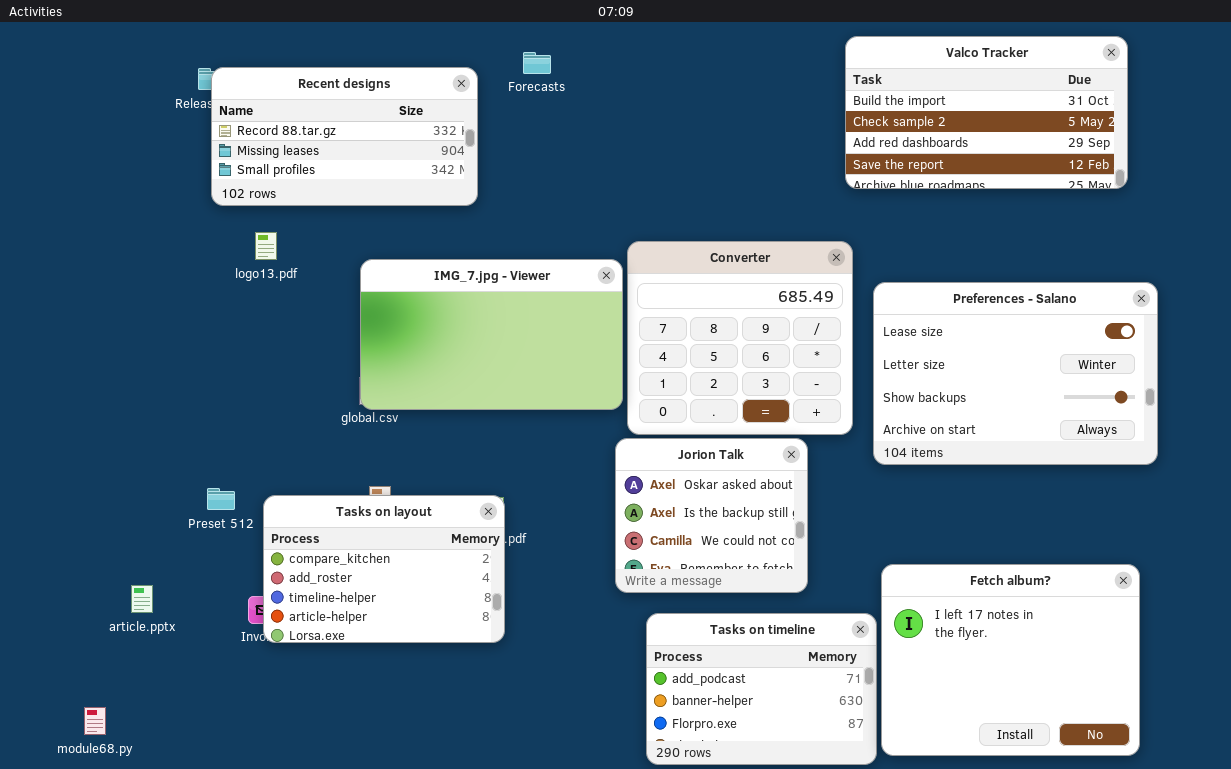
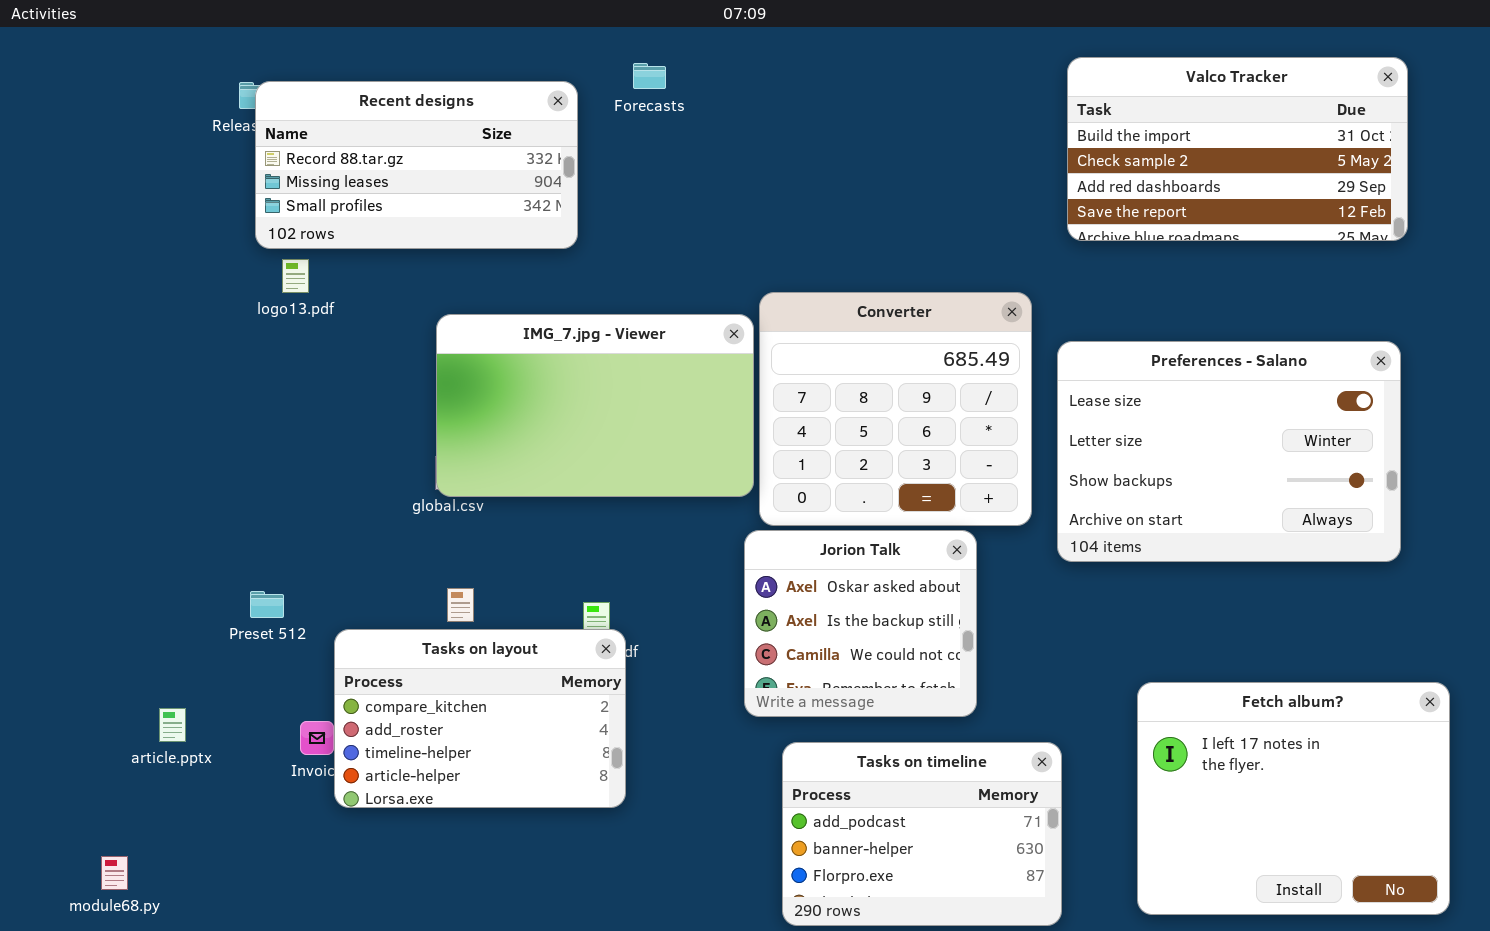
Valco Tracker: [845,36,1128,189] -> [1067,57,1408,241], moved
logo13.pdf: [255,232,277,260] -> [282,259,309,293], moved
Tasks on layout: [263,495,505,643] -> [334,629,626,808], moved
Fetch album?: [881,564,1140,756] -> [1137,682,1450,915], moved

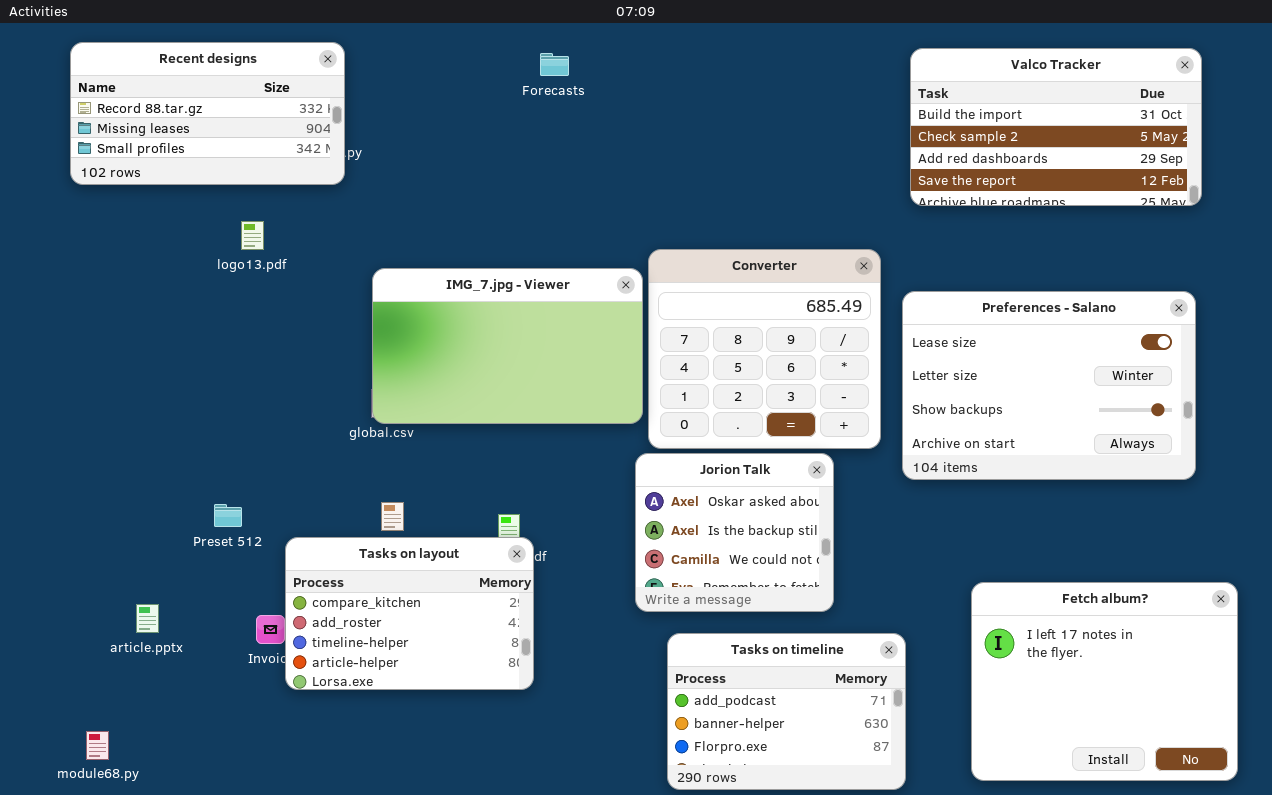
Recent designs: [255,81,578,249] -> [70,42,345,185], moved

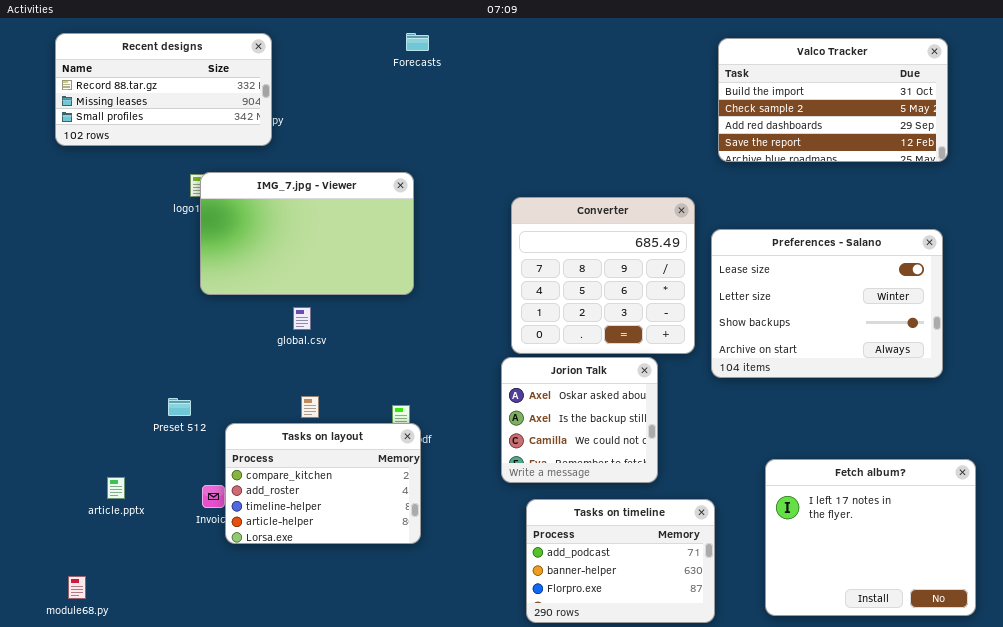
Forecasts: [540,53,569,76] -> [406,33,429,51], moved
IMG_7.jpg - Viewer: [372,268,643,424] -> [200,172,414,295], moved

